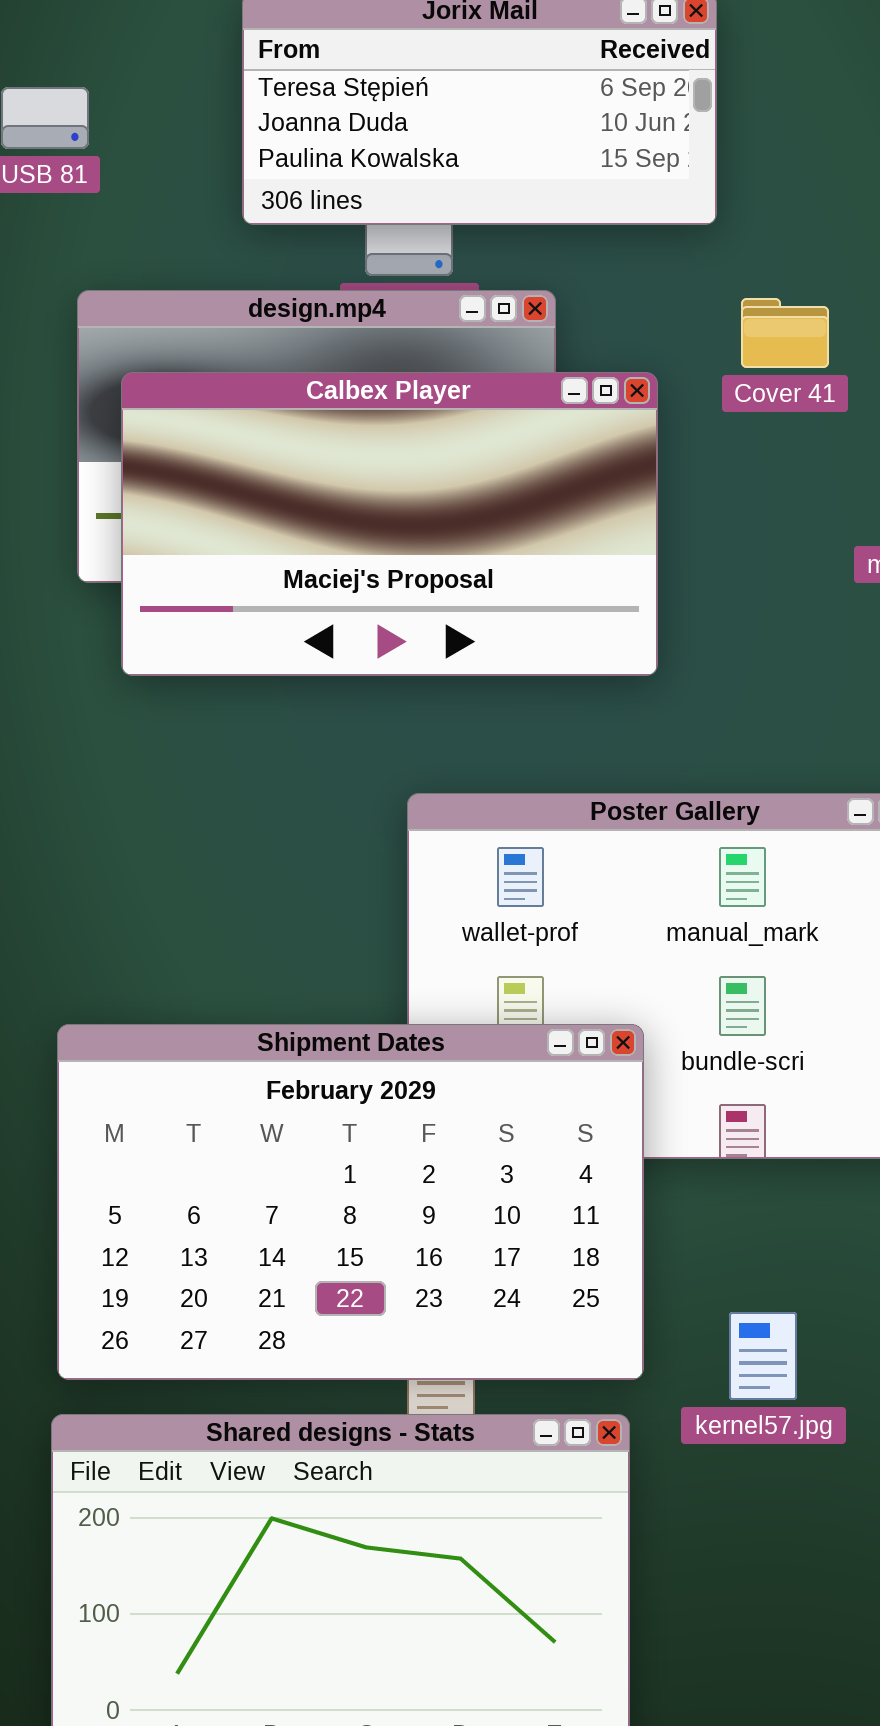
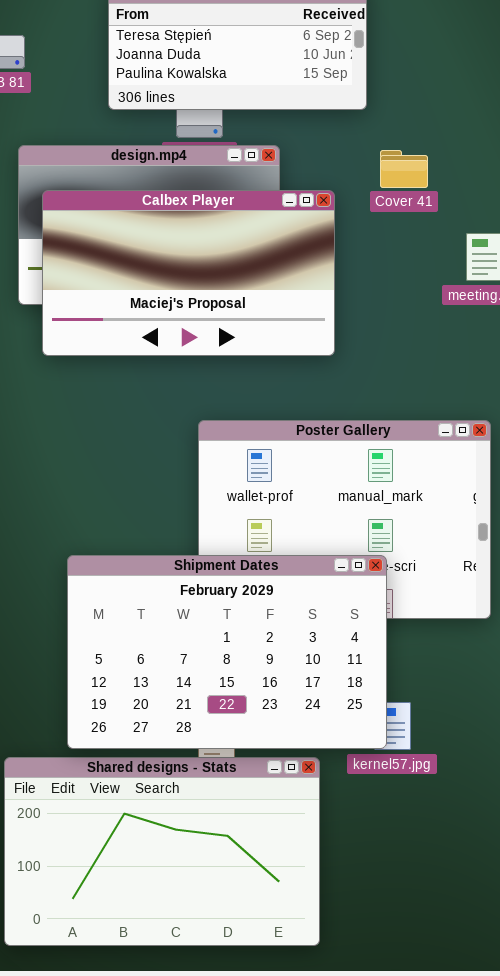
Shipment Dates: [57,1024,644,1380] -> [67,555,387,749], moved

